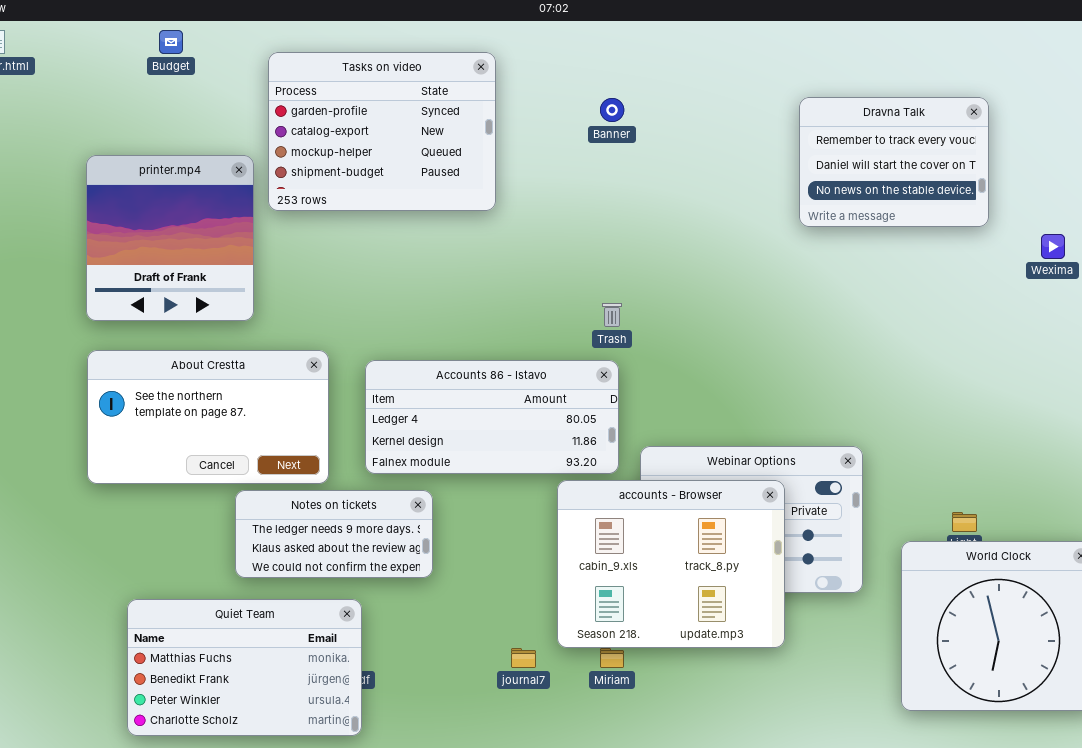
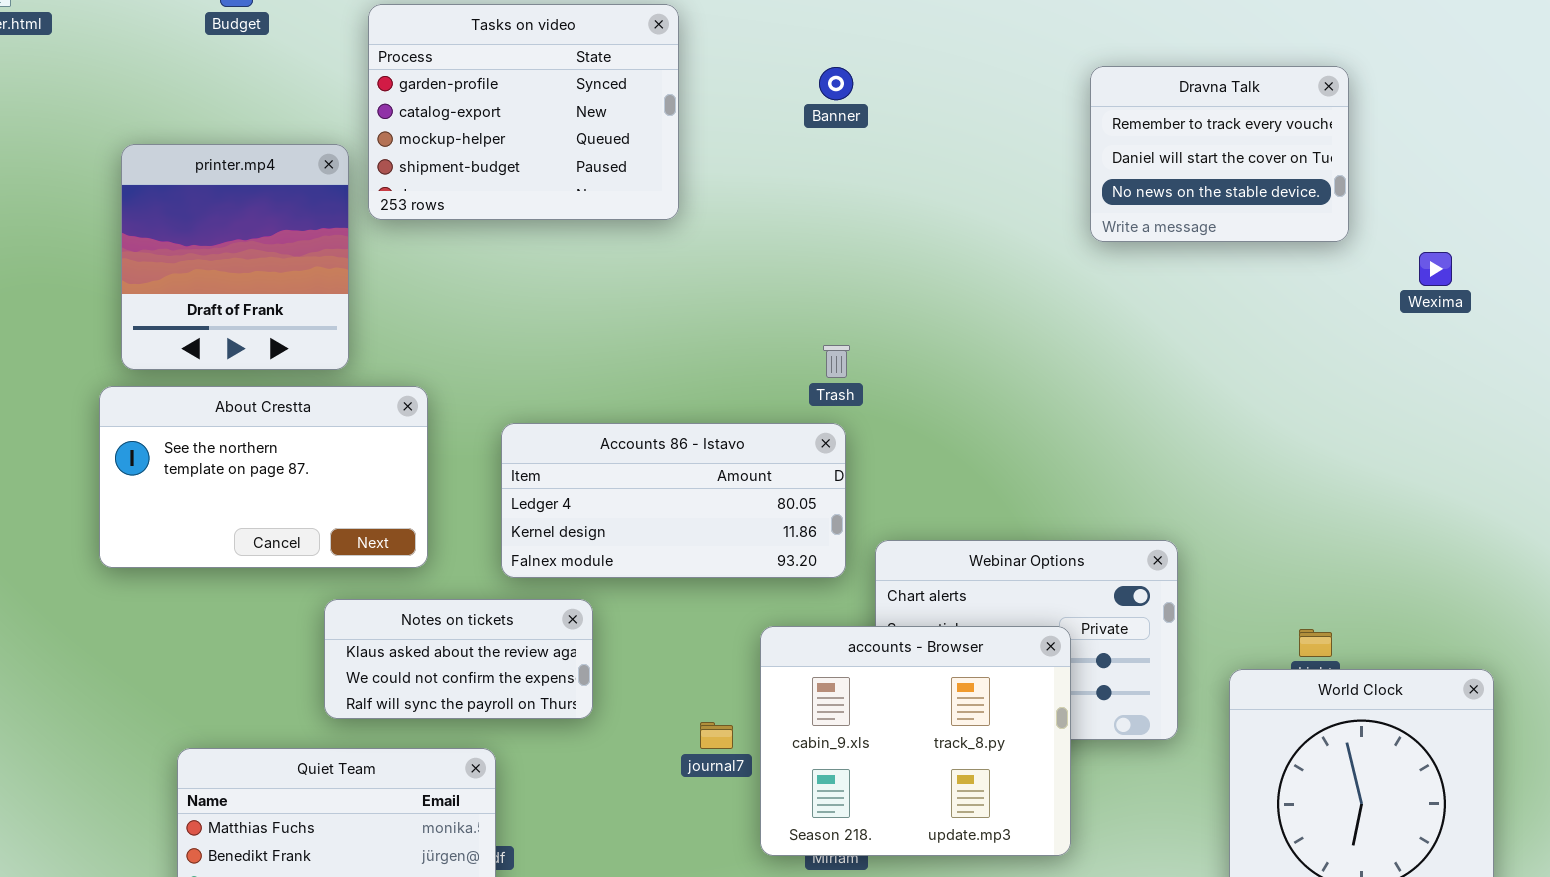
About Crestta: [87,350,329,484] -> [99,386,428,568], moved
accounts - Browser: [557,480,785,648] -> [760,626,1071,856], moved
Notes on tickets: [235,490,433,578] -> [324,599,593,719], scrolled down 1 row
journal7: [511,648,536,668] -> [700,722,733,749], moved

